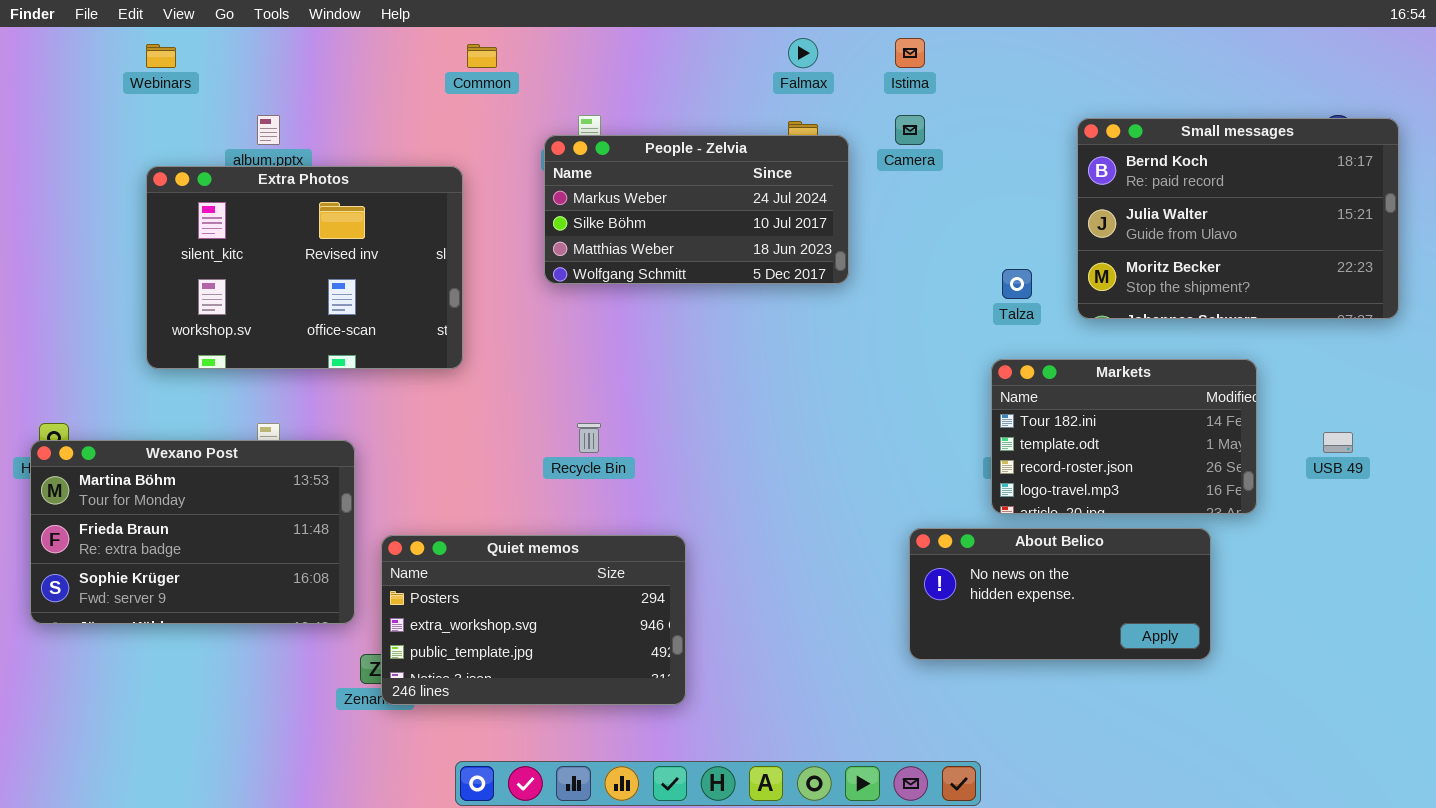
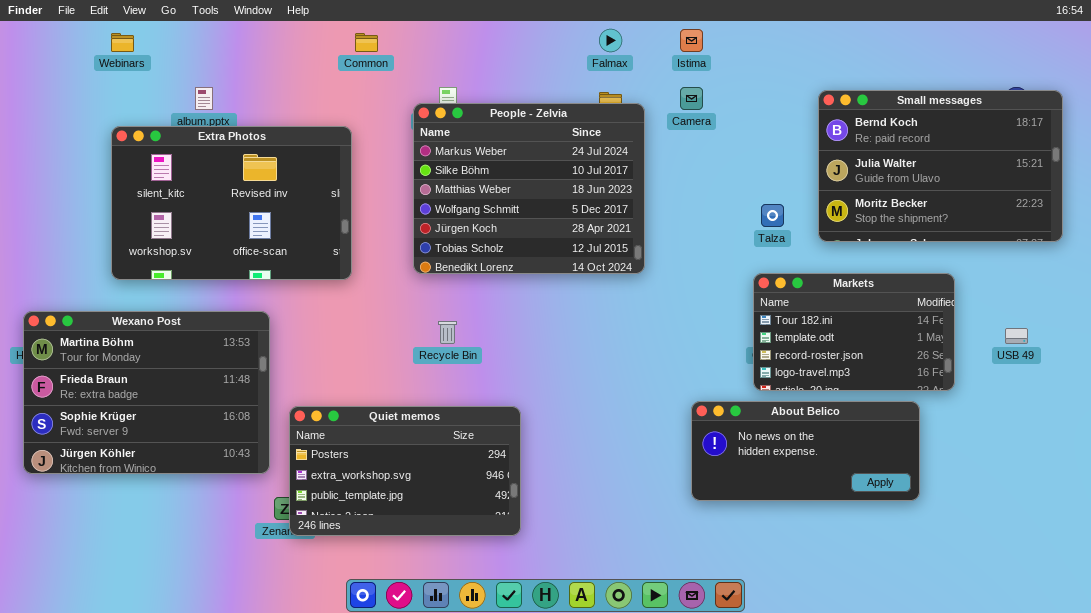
People - Zelvia: [544,135,849,284] -> [413,103,645,274], resized
Wexano Post: [30,440,355,624] -> [23,311,270,474], resized

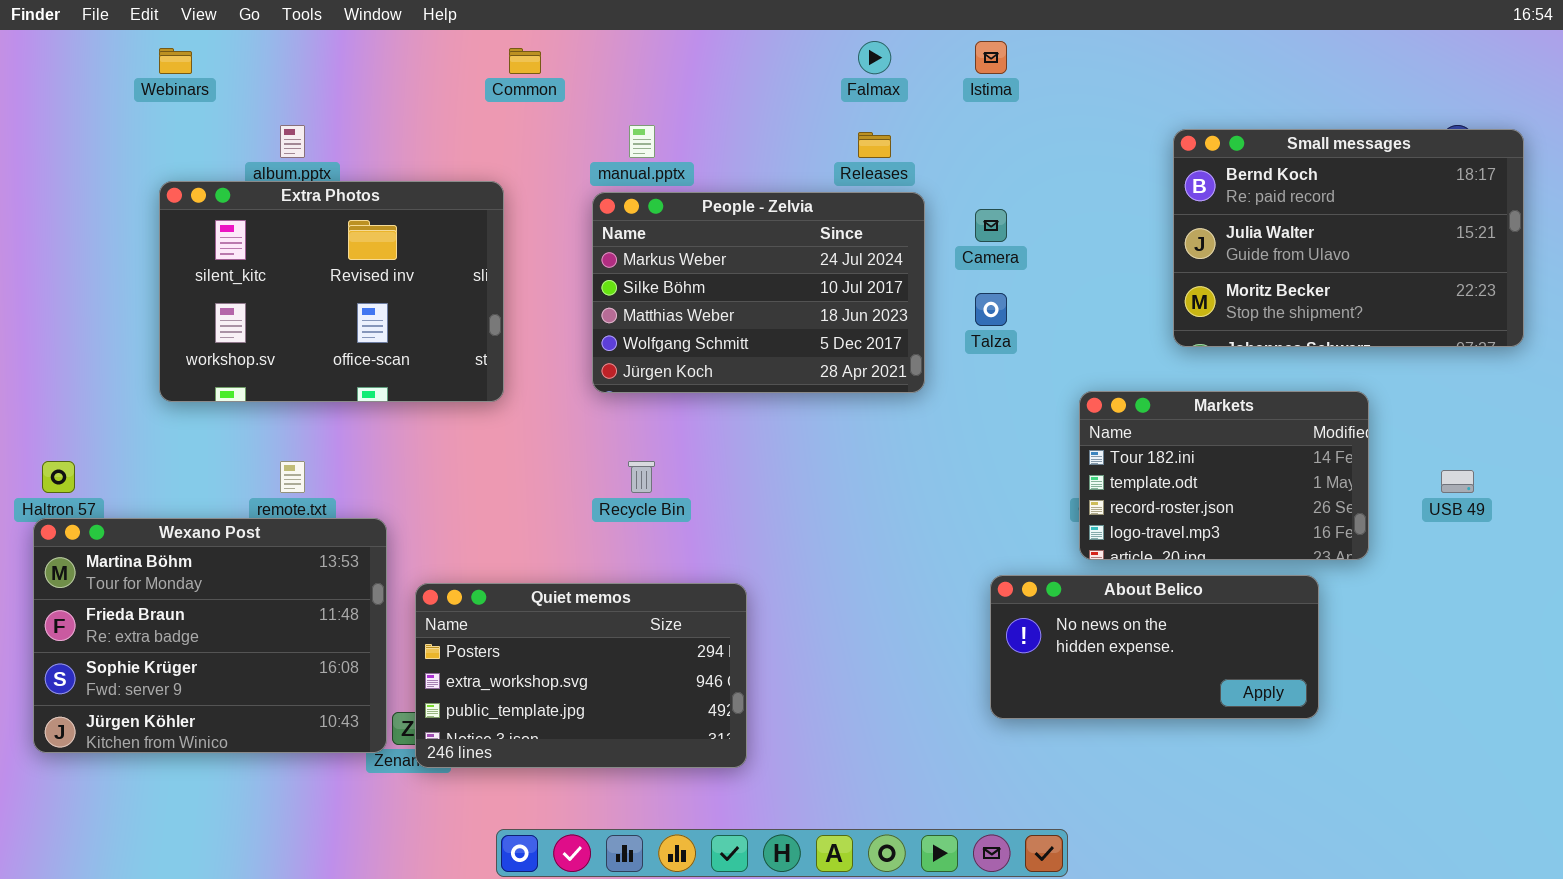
Camera: [680,87,703,110] -> [975,209,1007,242], moved
People - Zelvia: [413,103,645,274] -> [592,192,925,393], resized
Talza: [761,204,784,227] -> [975,293,1007,326], moved
Wexano Post: [23,311,270,474] -> [33,518,387,753], moved

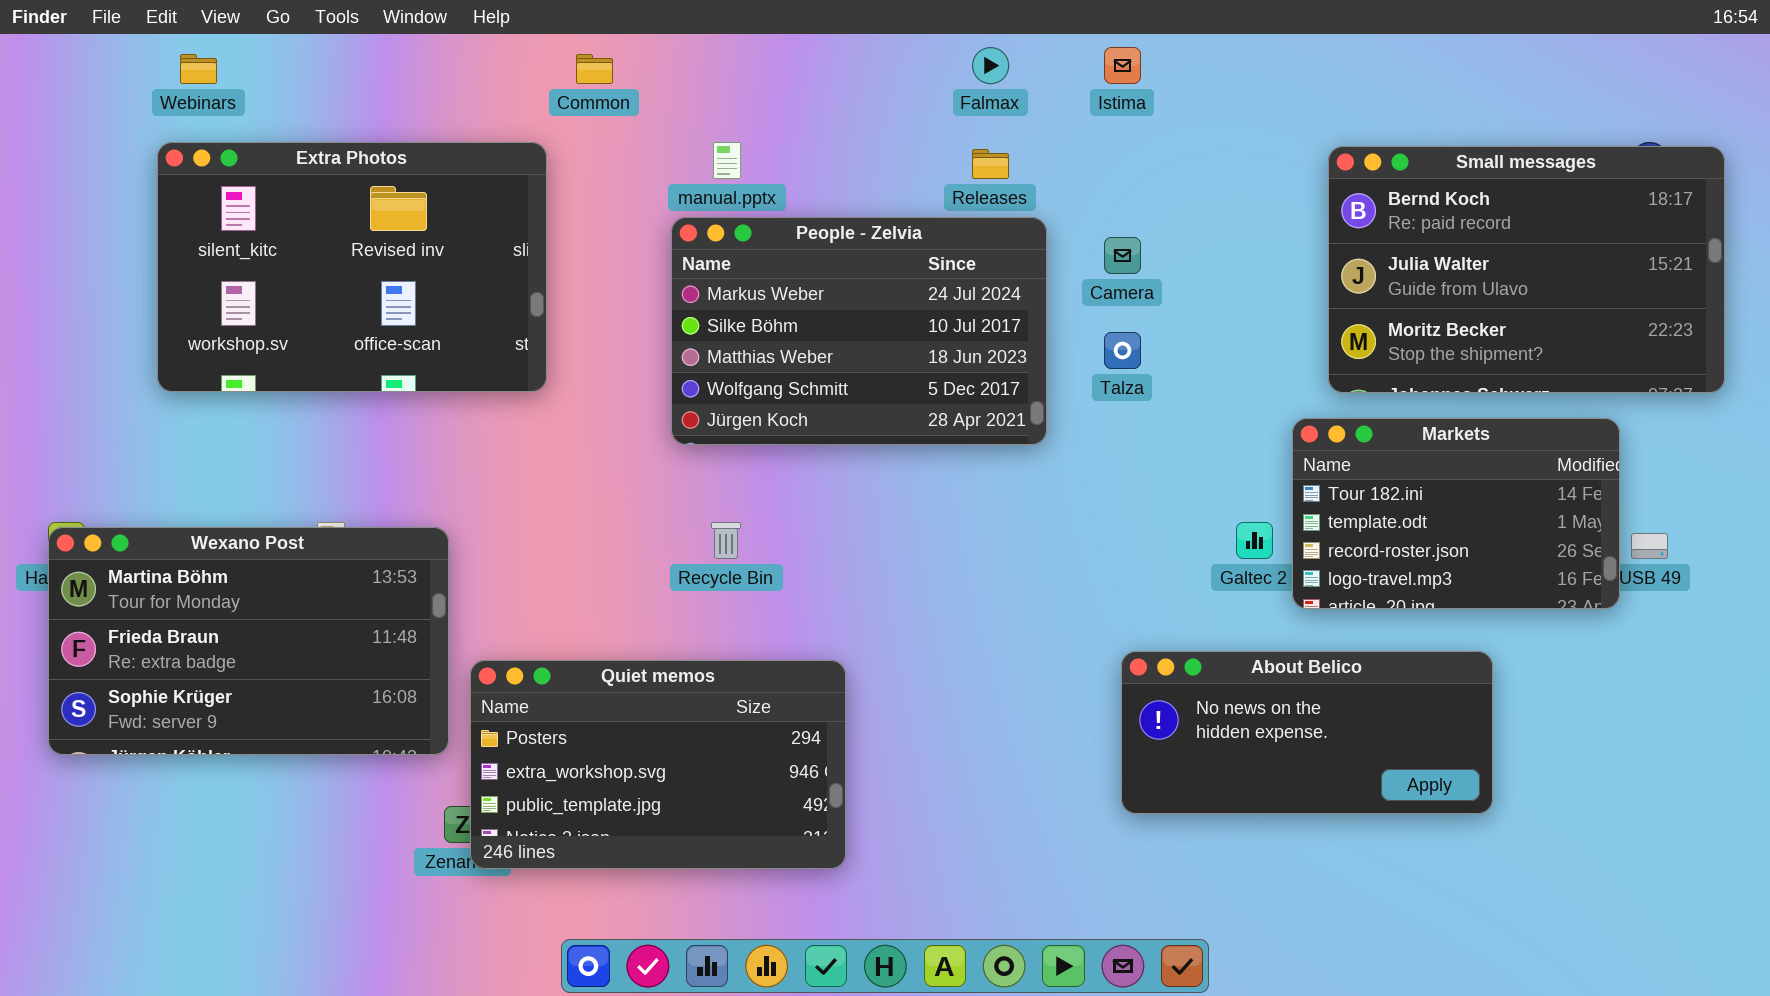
Extra Photos: [159,181,504,402] -> [157,142,547,392], moved
Markets: [1079,391,1369,560] -> [1292,418,1620,609], moved
Wexano Post: [33,518,387,753] -> [48,527,449,755], moved, resized

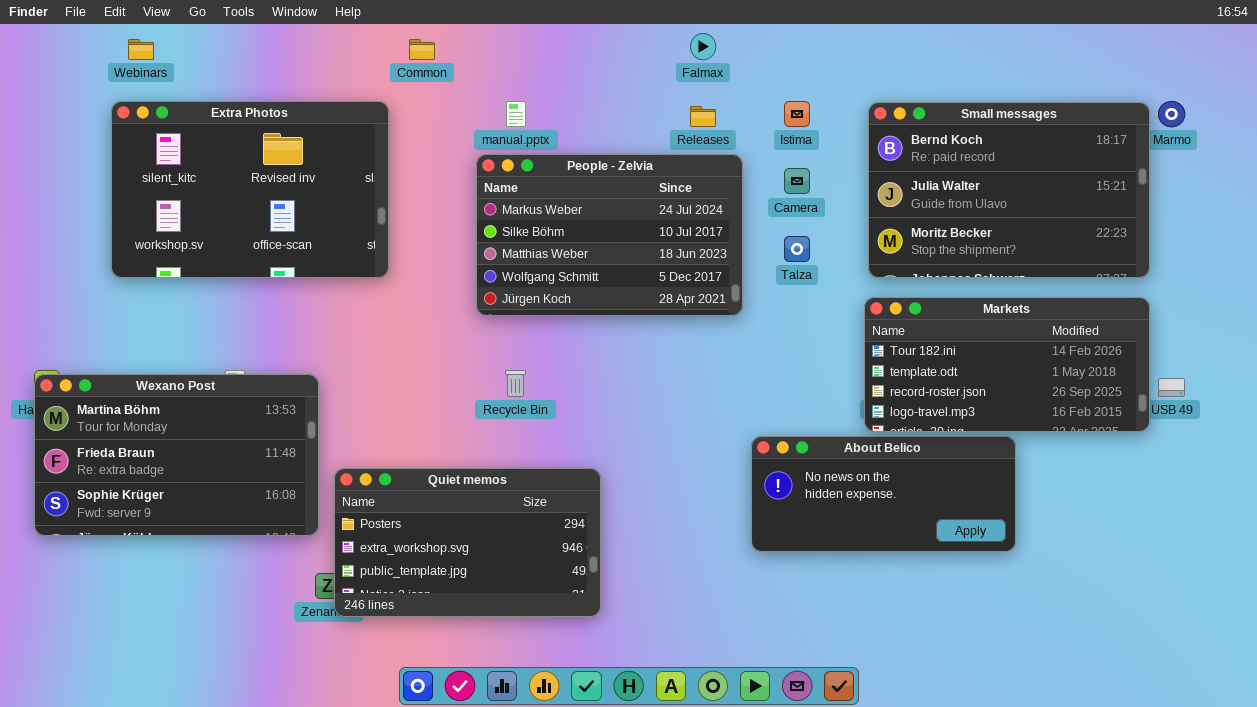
Istima: [1104,47,1141,84] -> [784,101,810,127], moved
Small messages: [1328,146,1725,393] -> [868,102,1150,278], moved
Markets: [1292,418,1620,609] -> [864,297,1150,432], resized
About Belico: [1121,651,1493,814] -> [751,436,1016,552], moved

